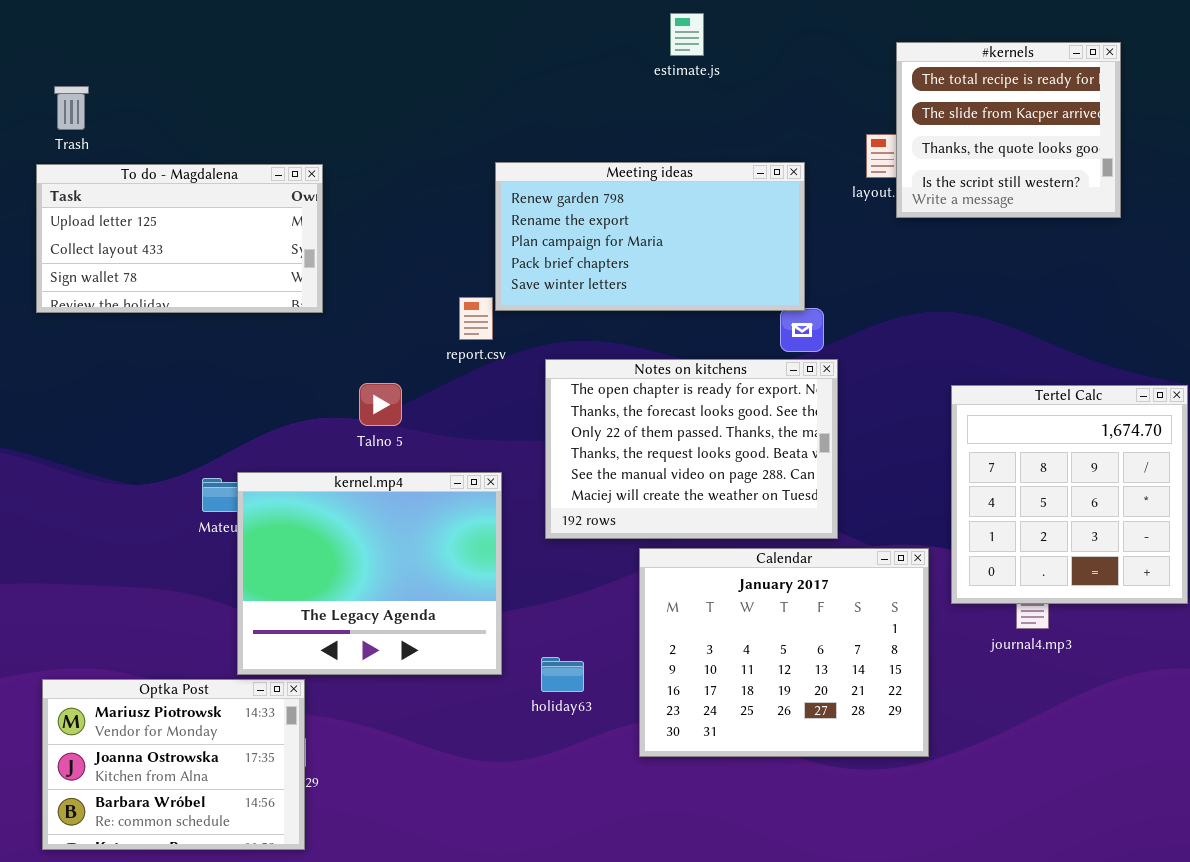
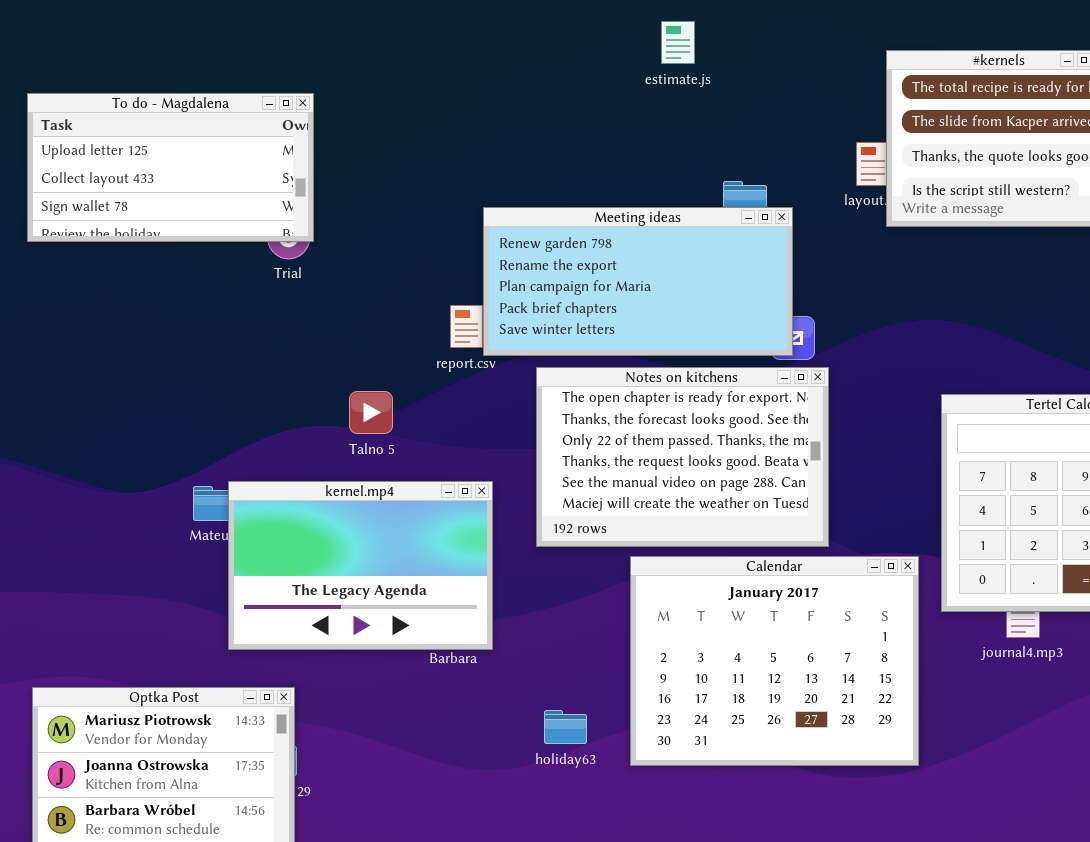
Meeting ideas: [495,162,805,311] -> [483,207,793,356], moved
To do - Magdalena: [36,164,323,313] -> [27,93,314,242], moved
kernel.mp4: [237,472,502,675] -> [228,481,493,650], resized
holiday63: [541,657,584,692] -> [544,710,587,744], moved

